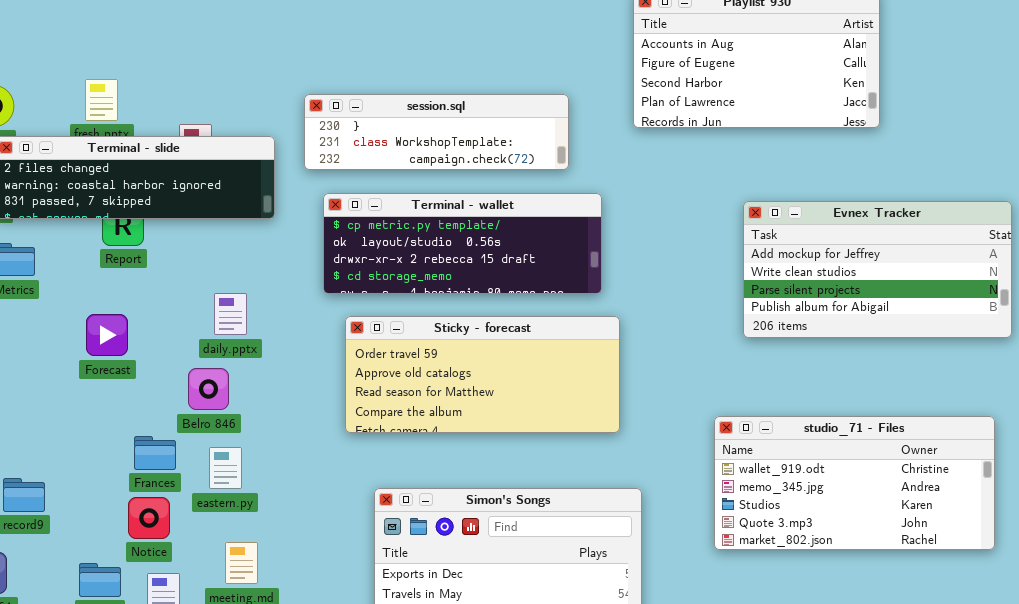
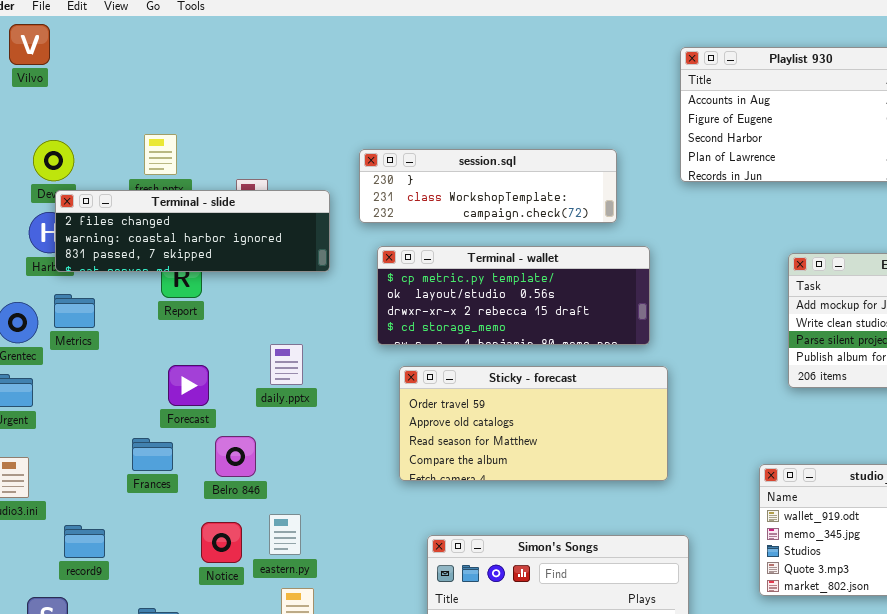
Forecast: [86,314,128,356] -> [168,365,209,406], moved
Belro 846: [188,368,229,410] -> [215,436,256,477], moved
Frances: [134,436,176,470] -> [132,438,173,471], moved
eastern.py: [209,447,242,489] -> [269,514,301,555], moved
Notice: [128,497,170,539] -> [201,522,242,563], moved

